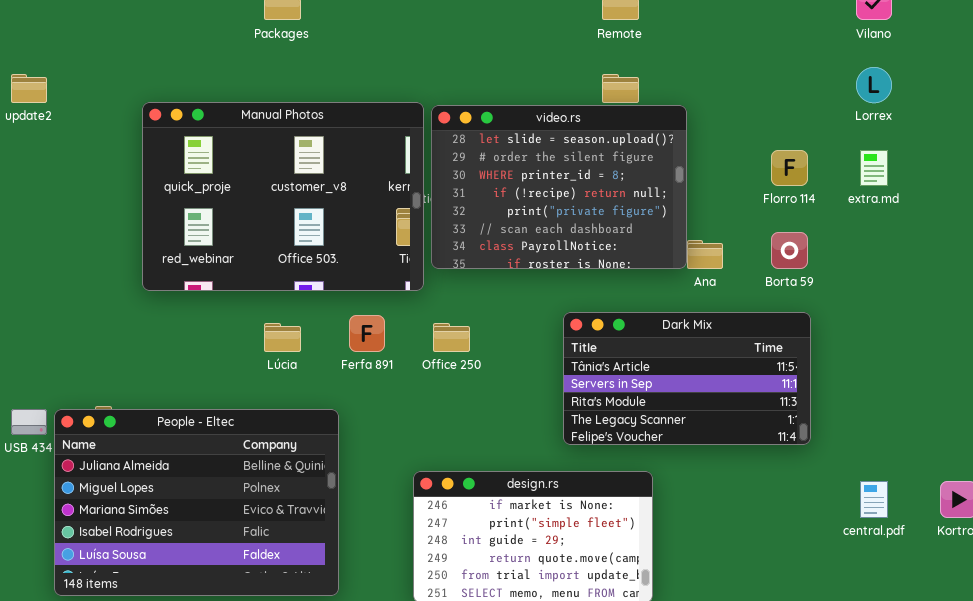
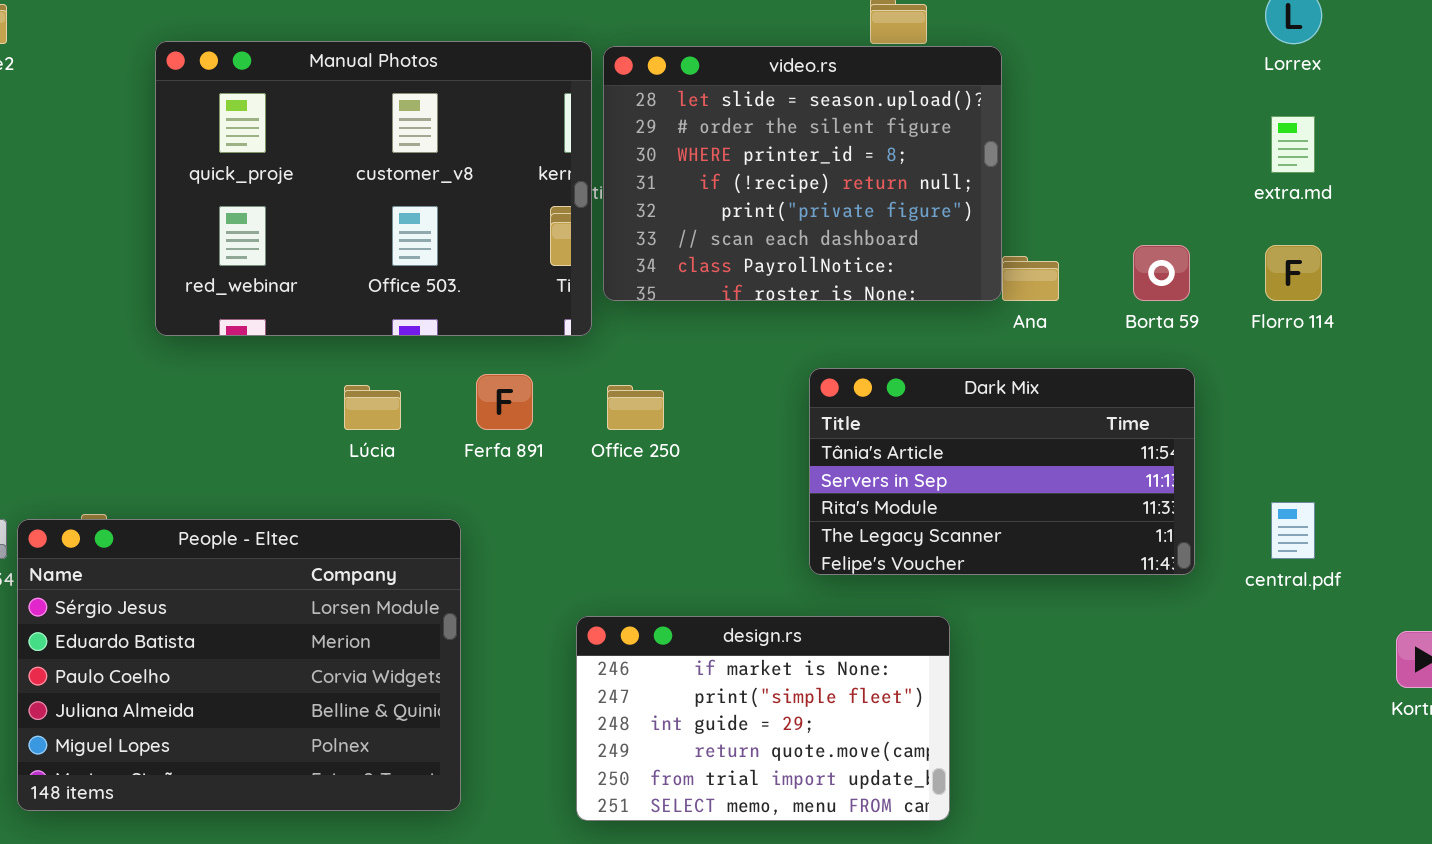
Florro 114: [771,150,808,186] -> [1265,245,1322,301], moved
People - Eltec: [54,409,339,596] -> [17,519,461,811], scrolled up 3 rows
central.pdf: [860,481,888,518] -> [1271,502,1315,559], moved

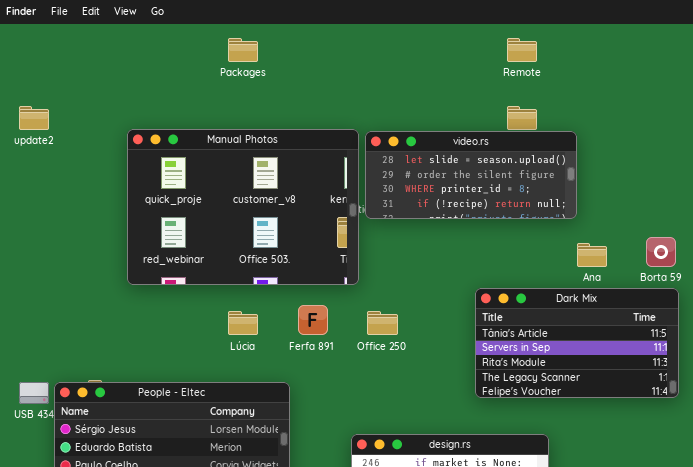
video.rs: [603,46,1002,301] -> [365,131,577,219], resized
Dark Mix: [809,368,1195,575] -> [475,288,679,398], moved

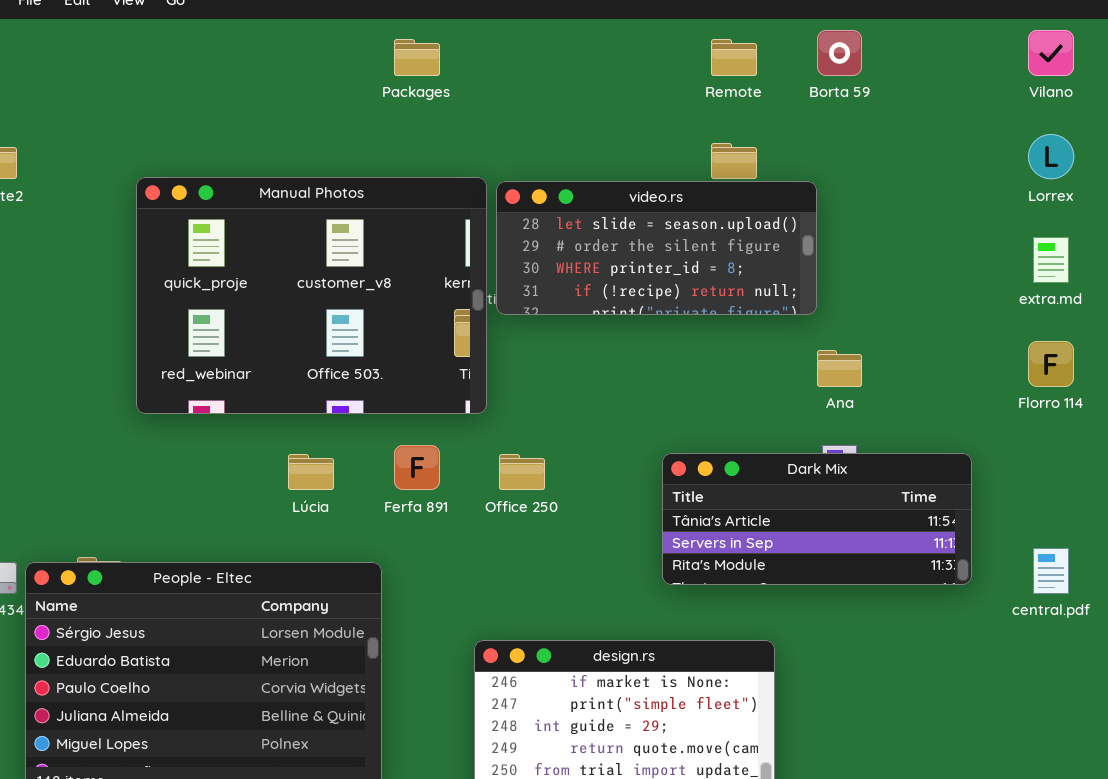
Packages: [228,38,258,62] -> [394,39,440,76], moved
Borta 59: [646,237,676,267] -> [817,30,862,76], moved
Dark Mix: [475,288,679,398] -> [662,453,972,585], resized

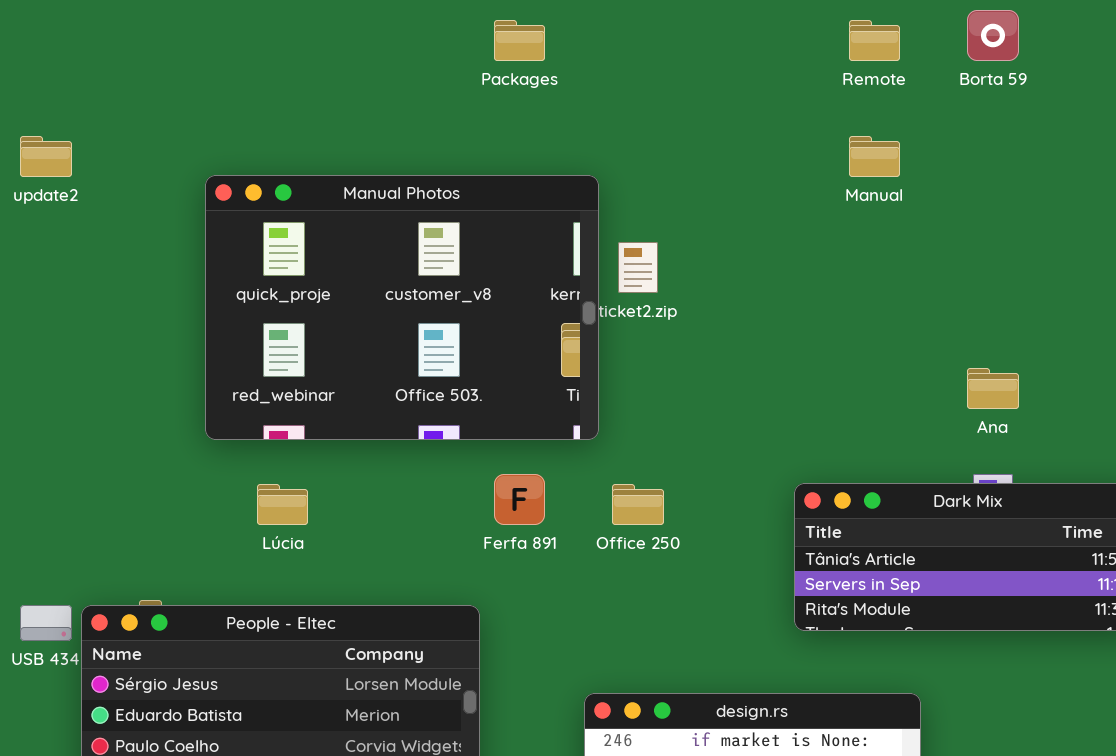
video.rs: [496,181,817,315] -> none, closed
Lúcia: [288,454,334,490] -> [257,484,308,525], moved

